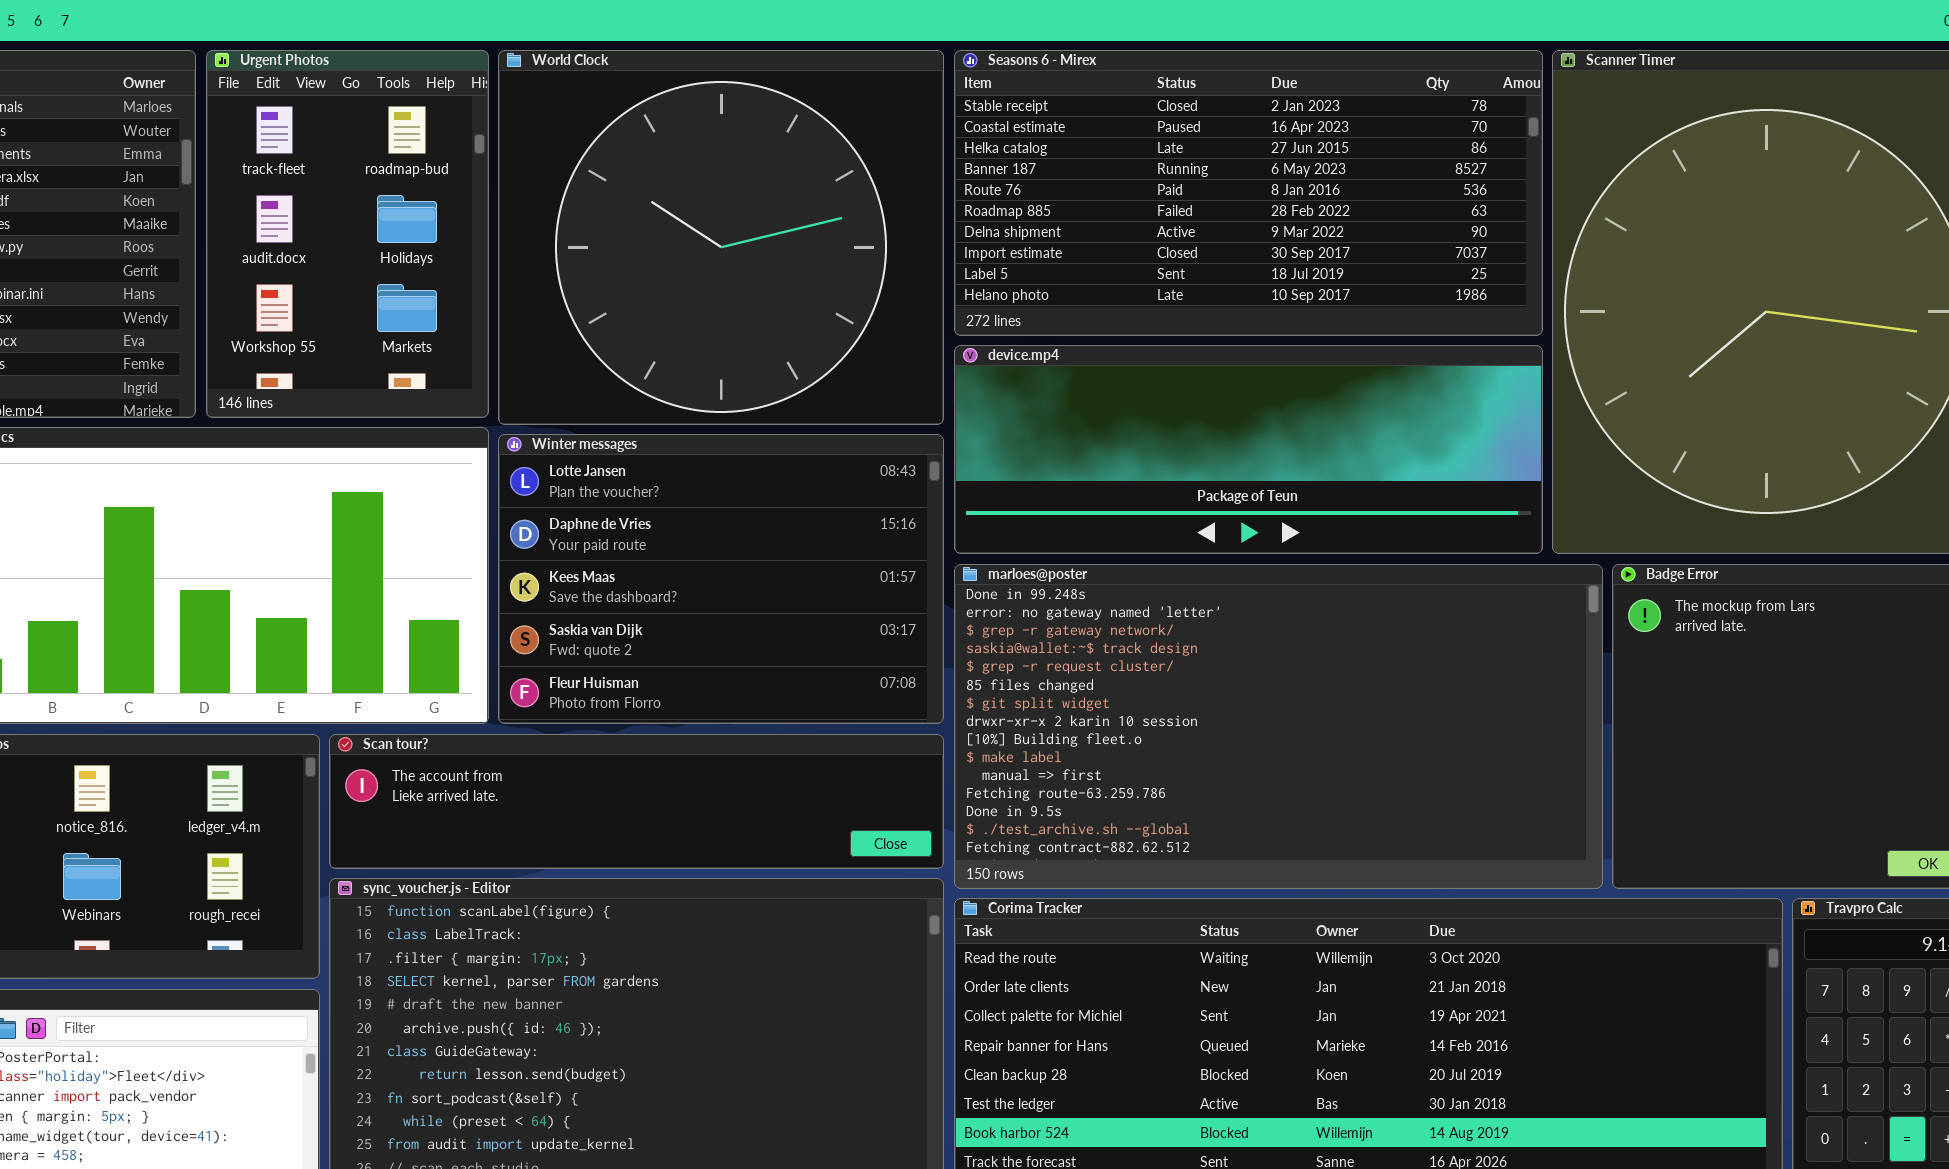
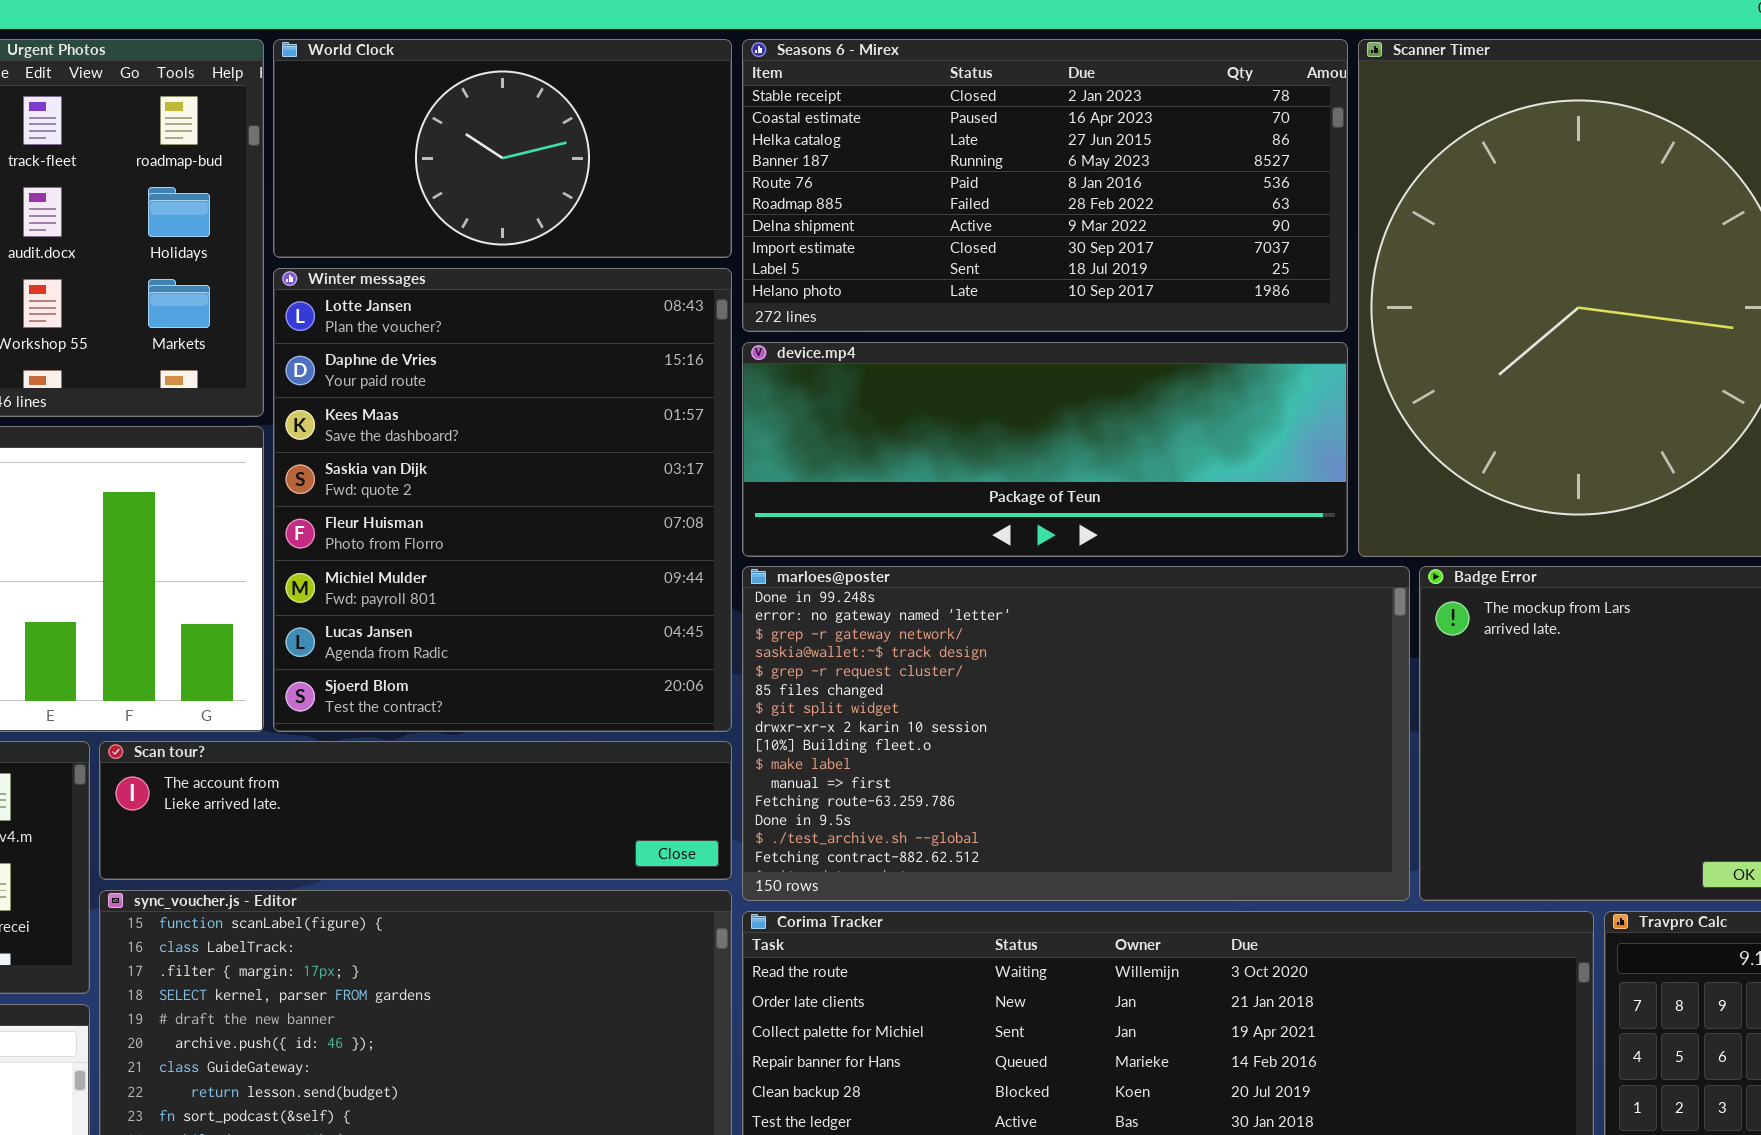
World Clock: [498,50,944,425] -> [273,39,732,258], resized
Winter messages: [498,434,944,724] -> [273,268,732,732], resized

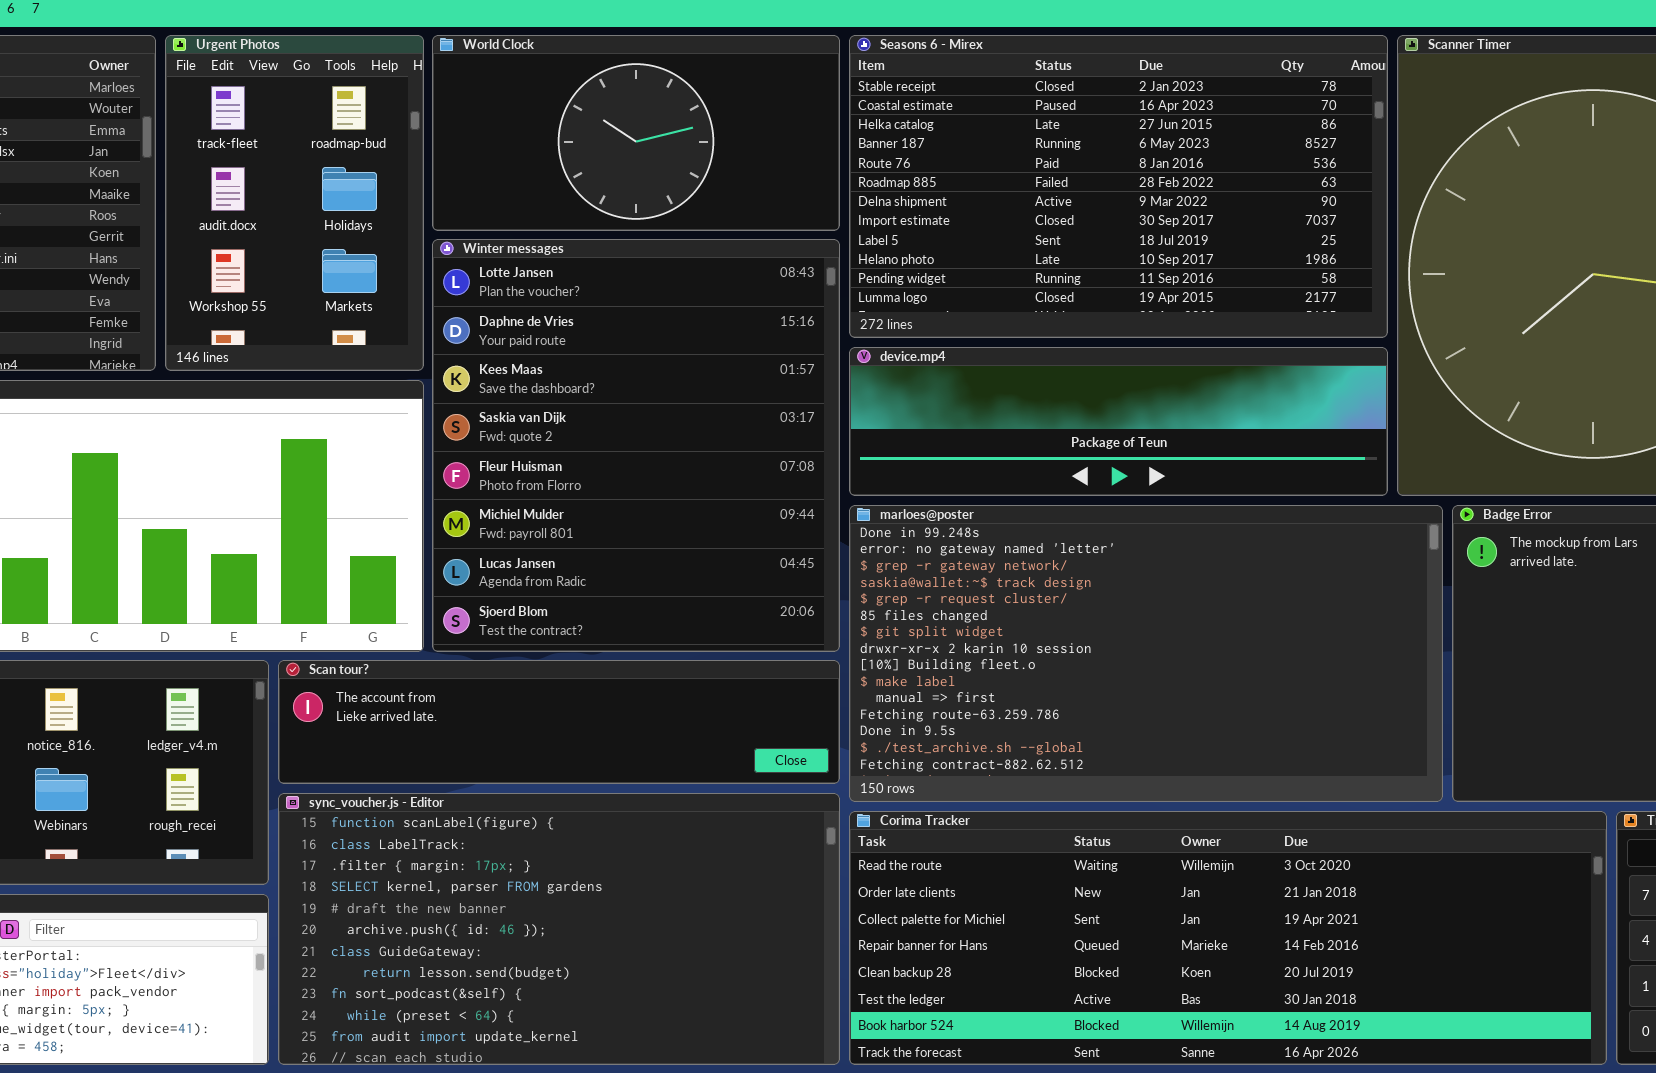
Seasons 6 - Mirex: [742,39,1348,332] -> [849,35,1388,338], resized
device.mp4: [742,342,1348,557] -> [849,347,1388,496], resized

